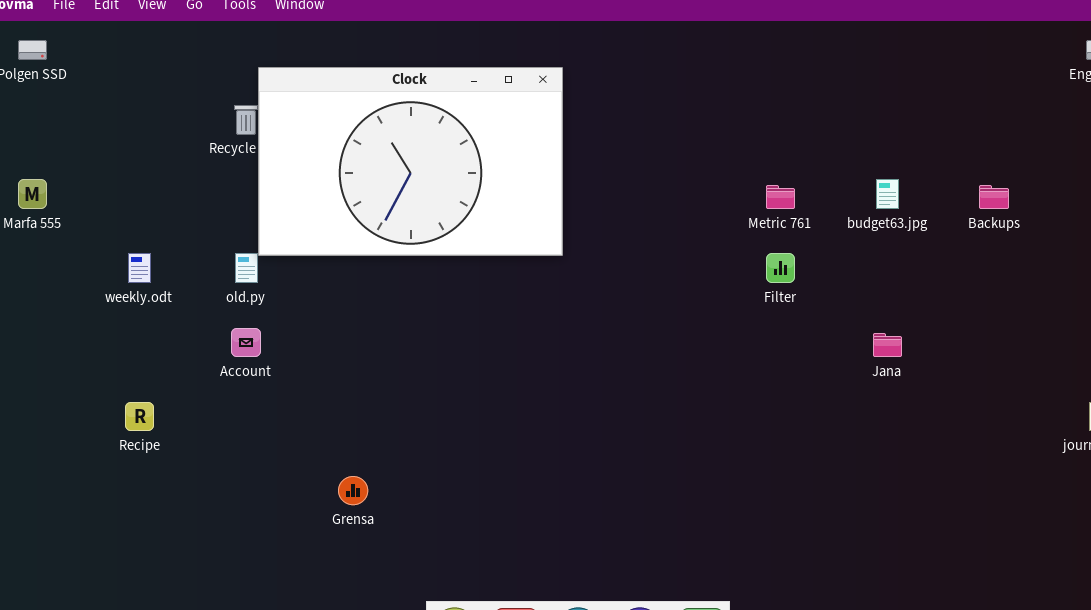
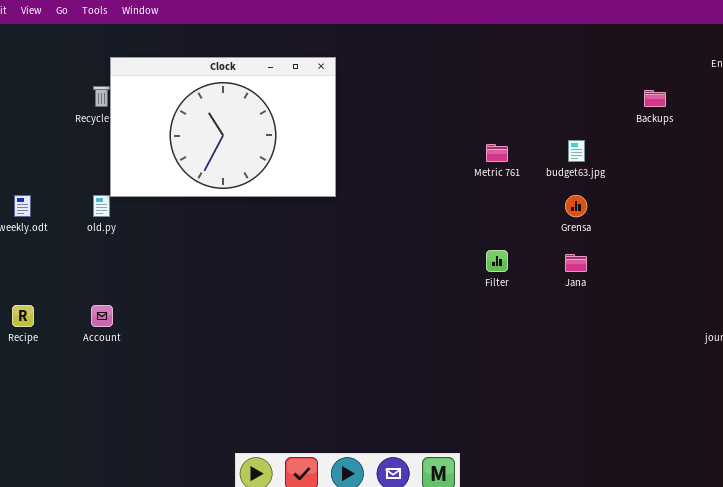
Backups: [979,185,1009,209] -> [644,90,666,107], moved
Filter: [766,253,795,283] -> [486,250,508,272], moved
Account: [231,328,261,357] -> [91,305,113,327], moved
Grensa: [338,476,368,505] -> [565,195,587,217], moved

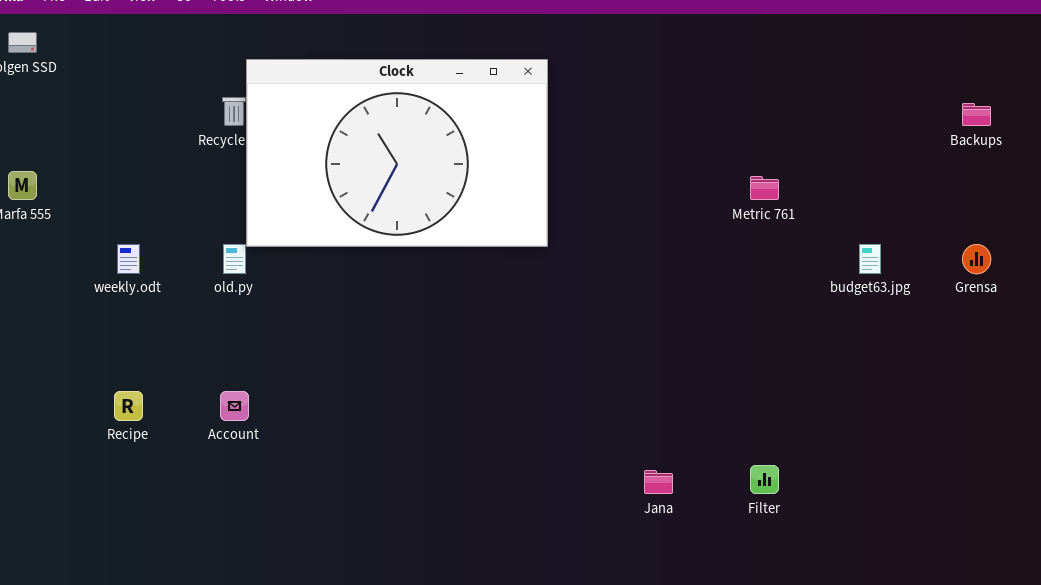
budget63.jpg: [568,140,585,162] -> [859,244,881,274], moved
Grensa: [565,195,587,217] -> [962,244,991,274], moved
Filter: [486,250,508,272] -> [750,465,779,494], moved
Jana: [565,254,587,272] -> [644,470,673,494], moved

